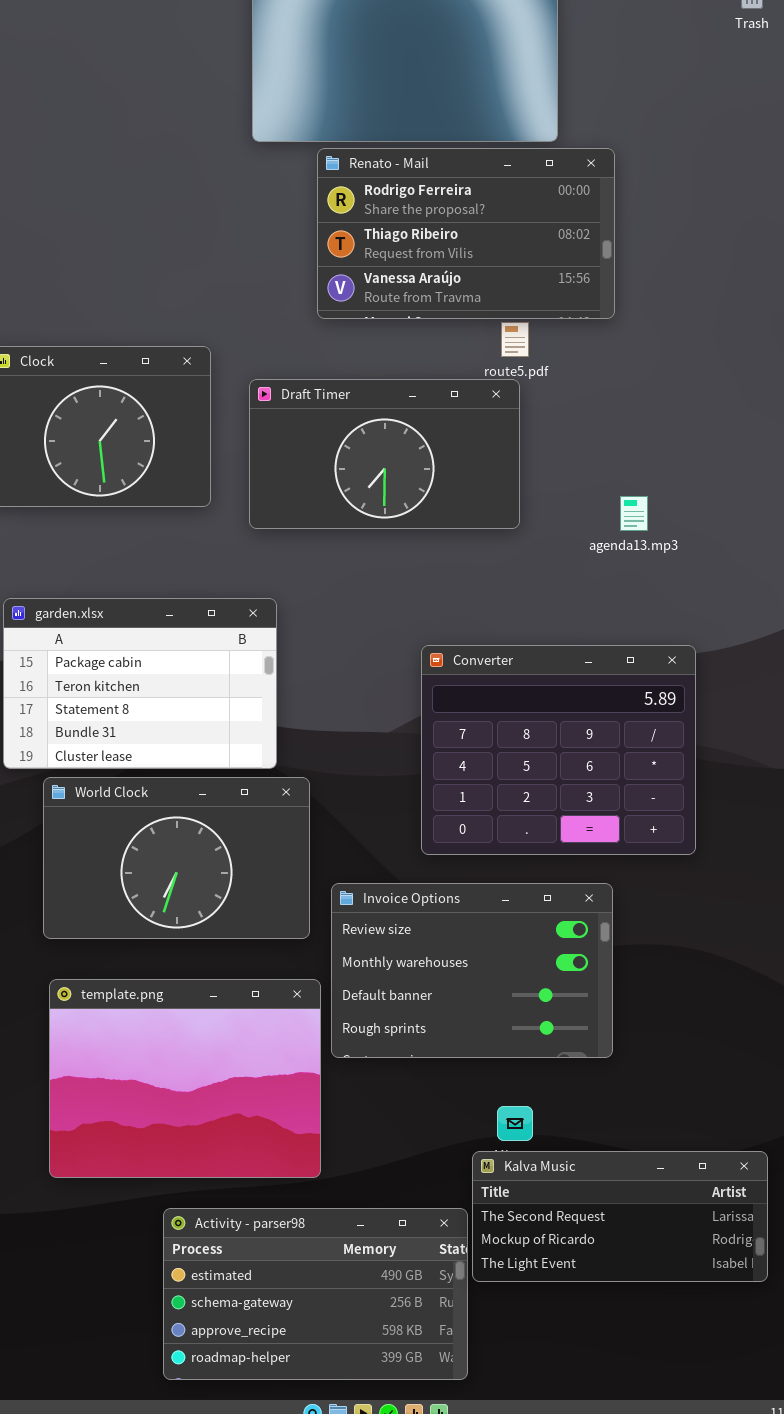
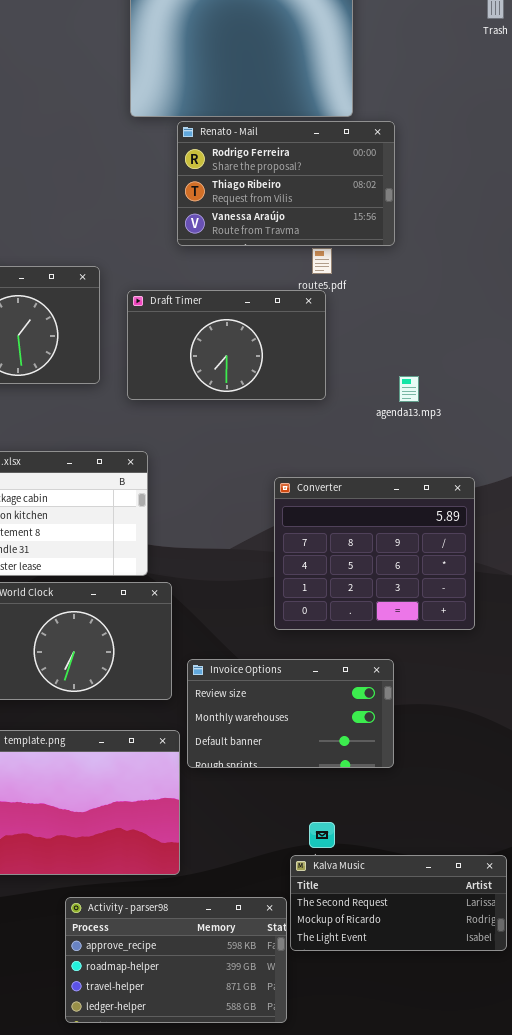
Converter: [421,645,696,855] -> [274,477,475,630], moved
Invoice Options: [331,883,613,1058] -> [187,659,394,768], resized
Activity - parser98: [163,1208,468,1380] -> [65,897,287,1023], scrolled down 2 rows

